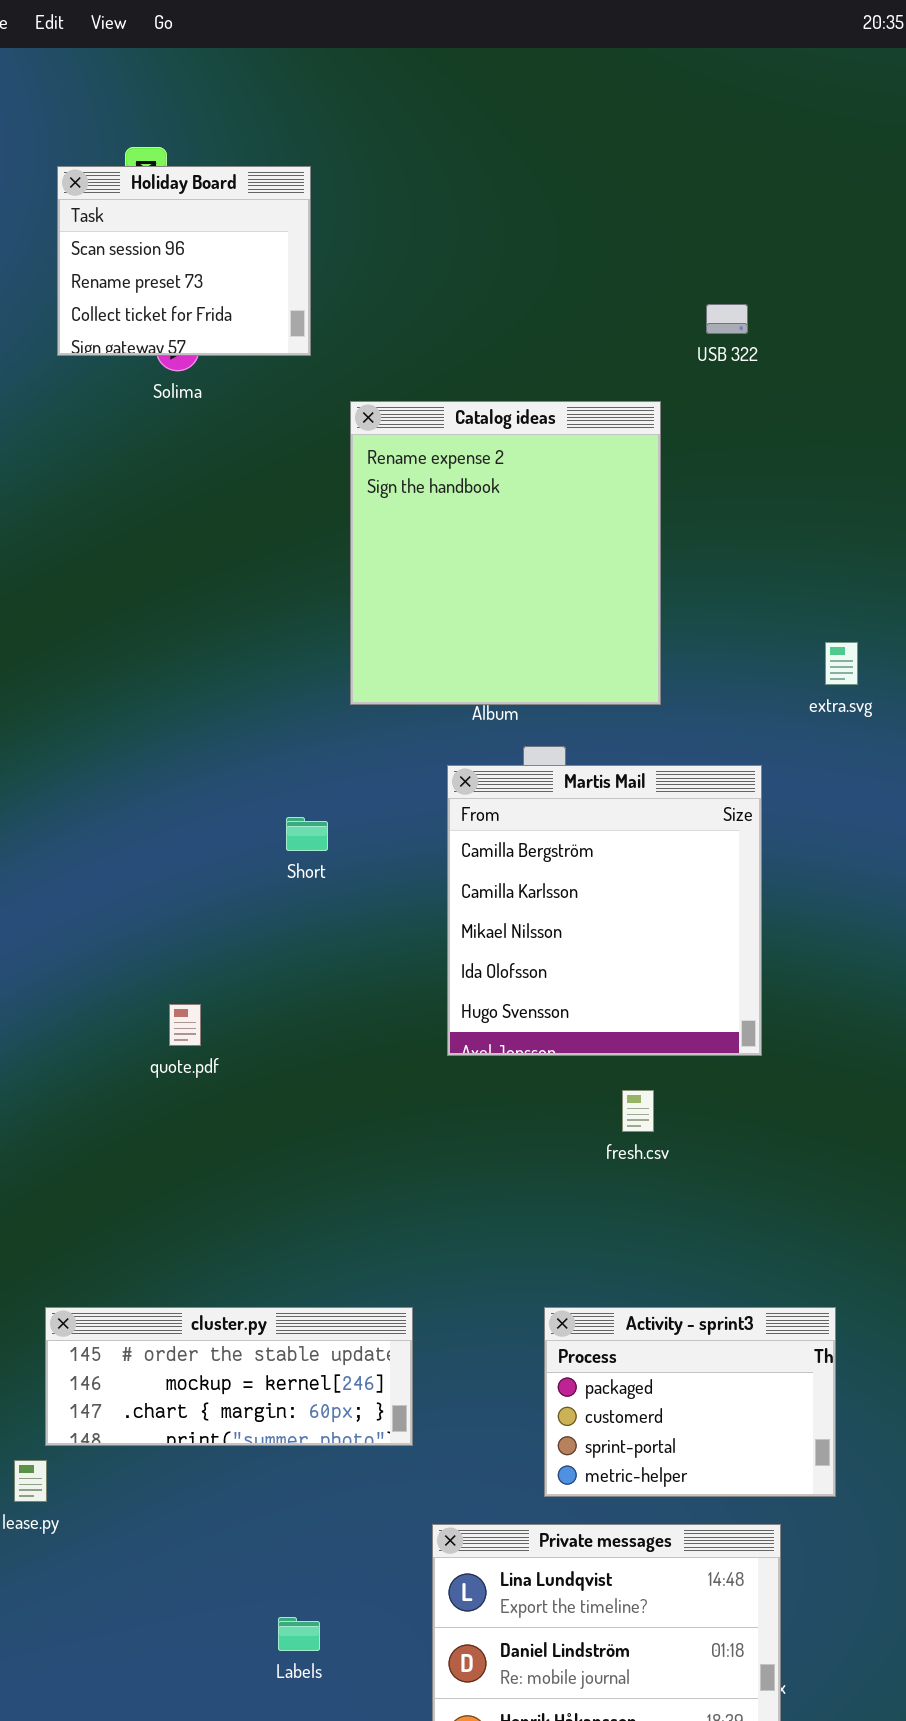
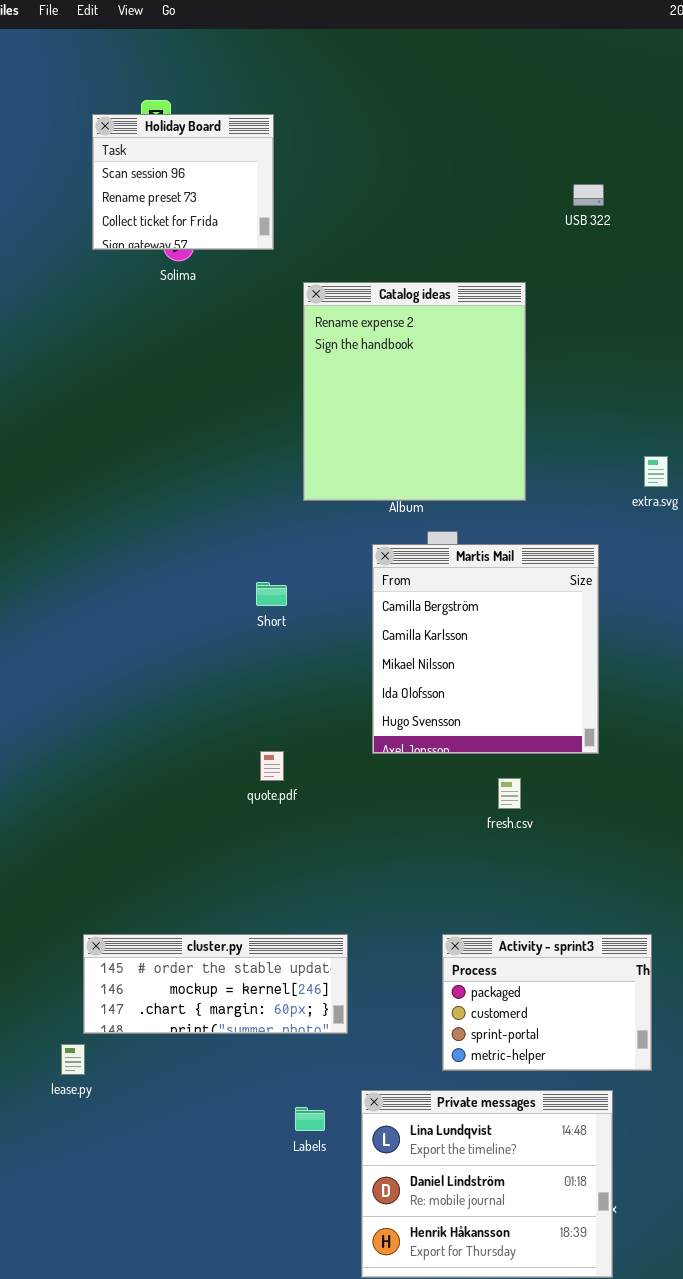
USB 322: [706,304,748,334] -> [573,184,604,206], moved
quote.pdf: [169,1004,201,1046] -> [260,751,284,781], moved
Labels: [278,1617,320,1651] -> [295,1107,325,1131], moved

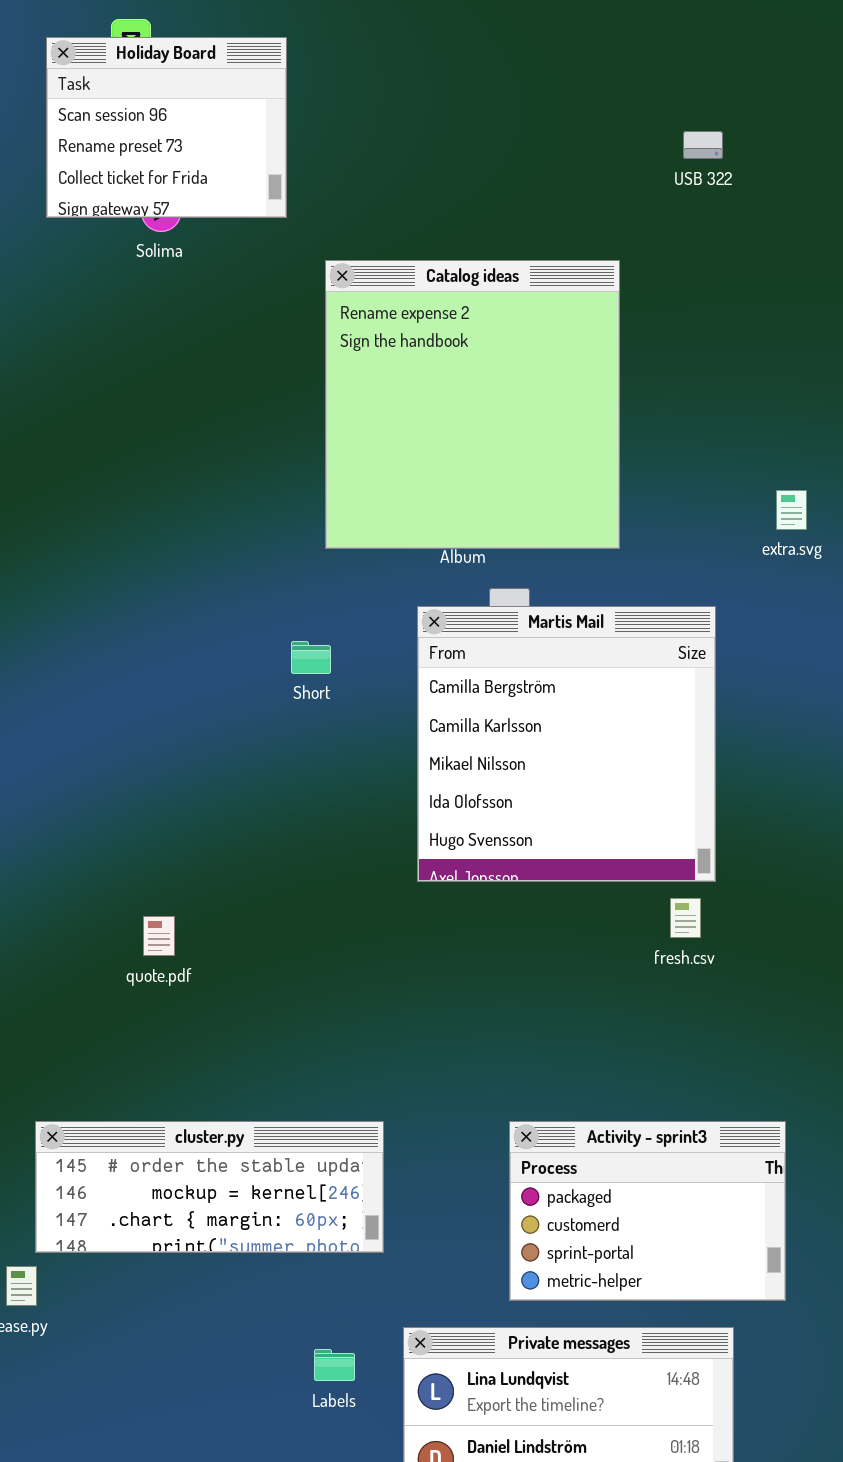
Short: [256,582,287,606] -> [291,641,331,674], moved
quote.pdf: [260,751,284,781] -> [143,916,175,956], moved
fresh.csv: [498,778,521,809] -> [670,898,701,938], moved

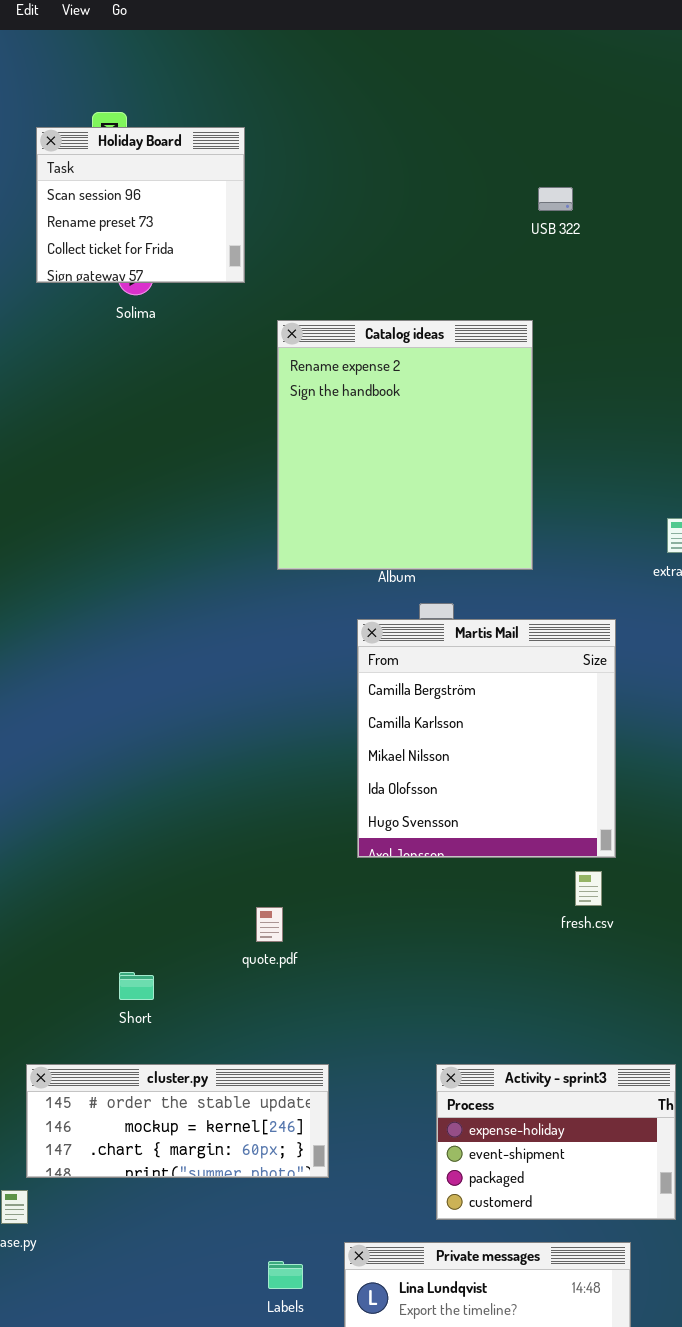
USB 322: [683,131,723,159] -> [538,187,573,211], moved
Short: [291,641,331,674] -> [119,972,154,1000], moved
quote.pdf: [143,916,175,956] -> [256,907,283,942], moved
Activity - sprint3: [509,1121,786,1301] -> [436,1064,676,1220], scrolled up 2 rows

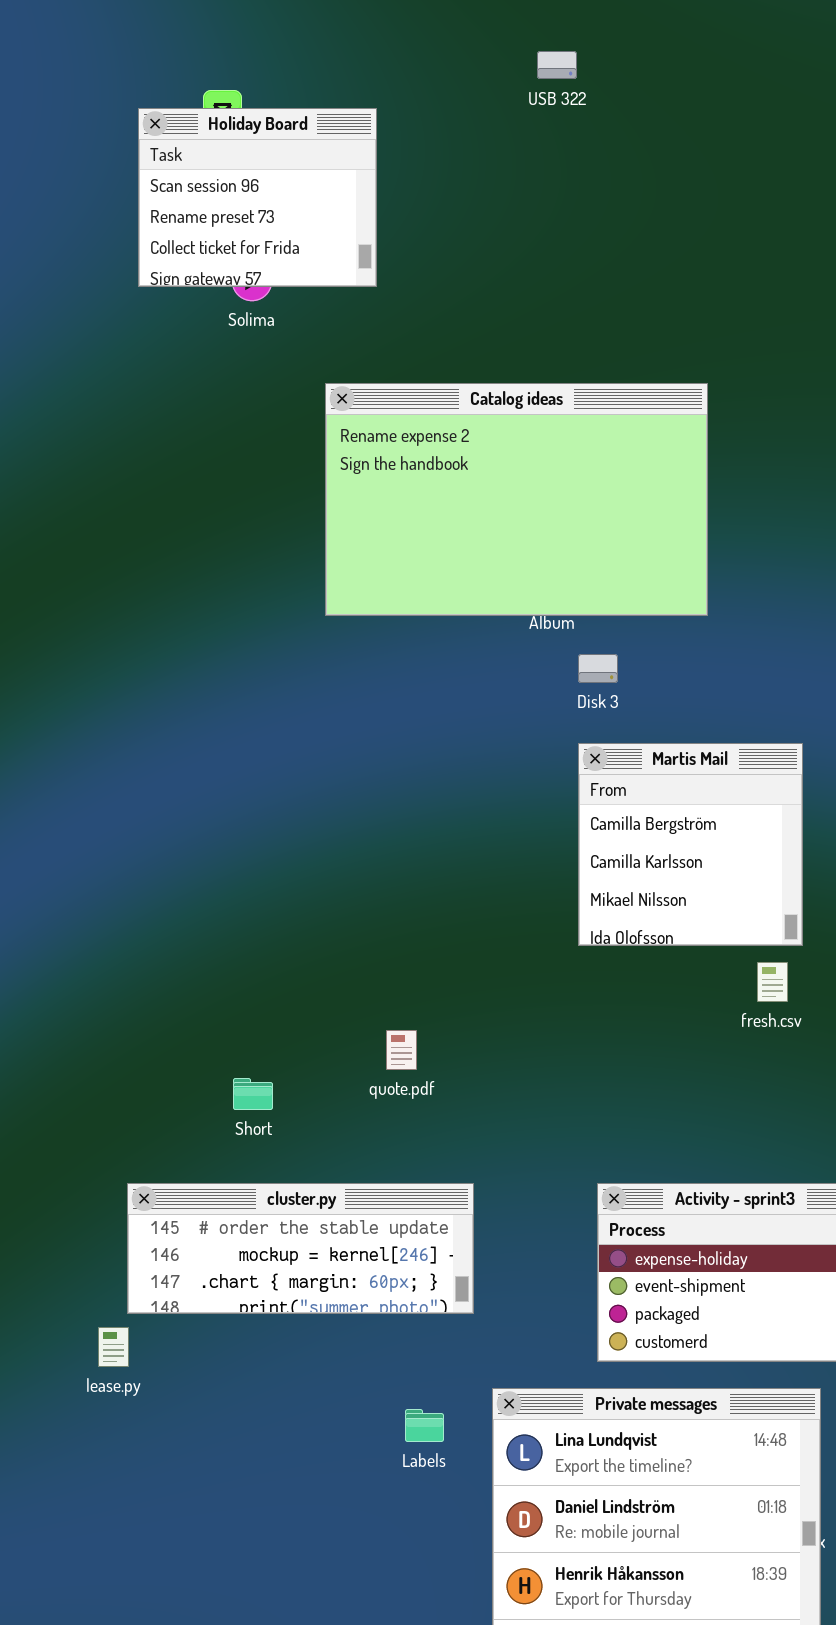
USB 322: [538,187,573,211] -> [537,51,577,79], moved
Catalog ideas: [277,320,533,570] -> [325,383,708,616], resized
Martis Mail: [357,619,616,858] -> [578,743,803,946], resized
quote.pdf: [256,907,283,942] -> [386,1030,417,1070], moved

